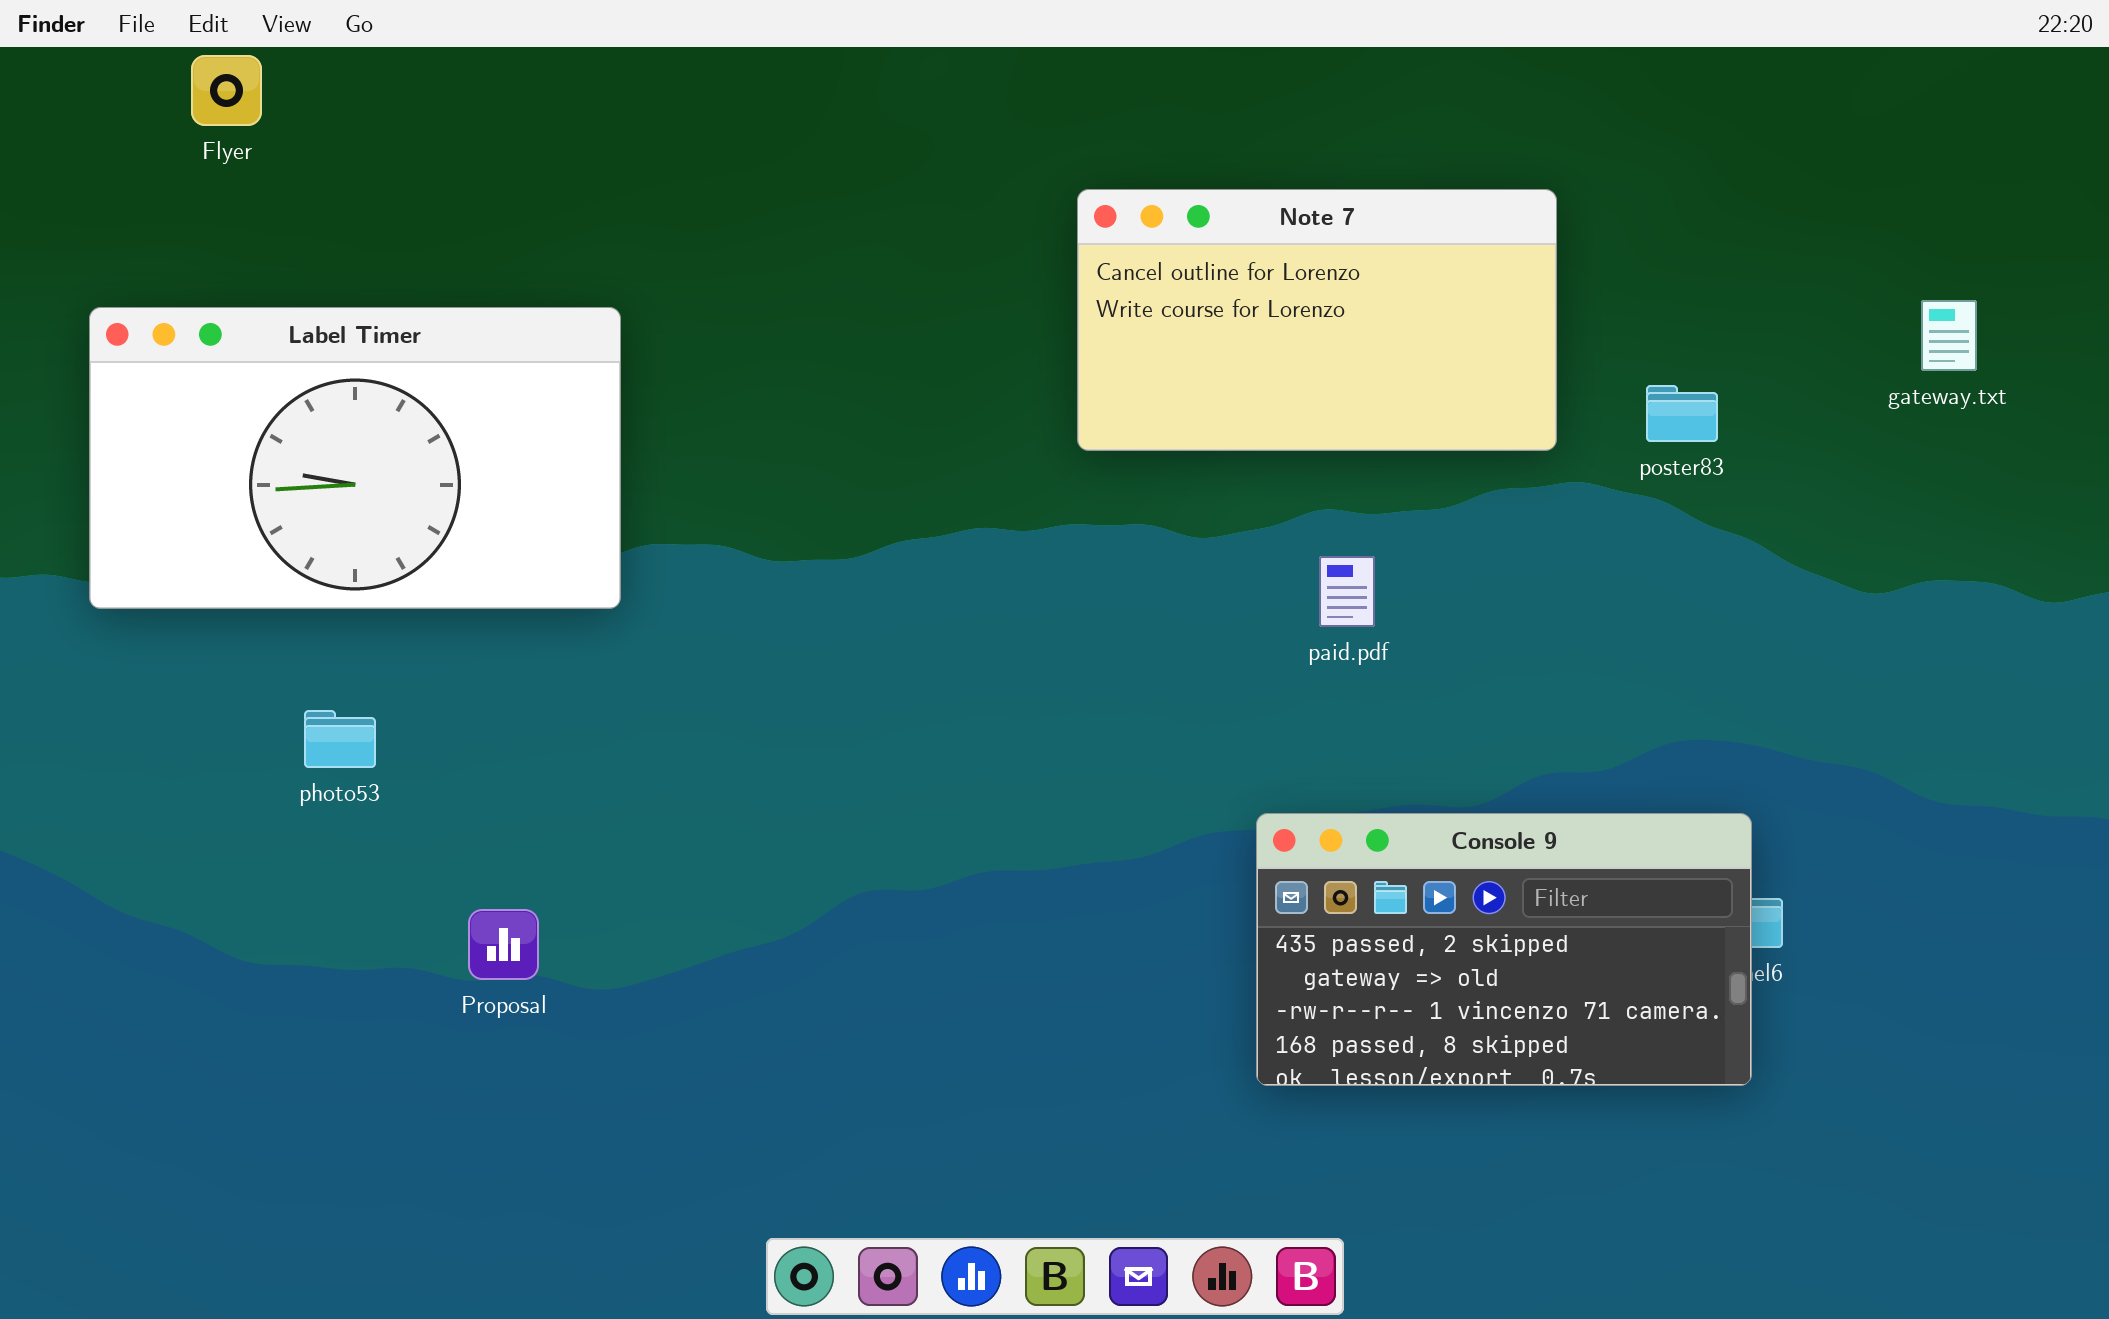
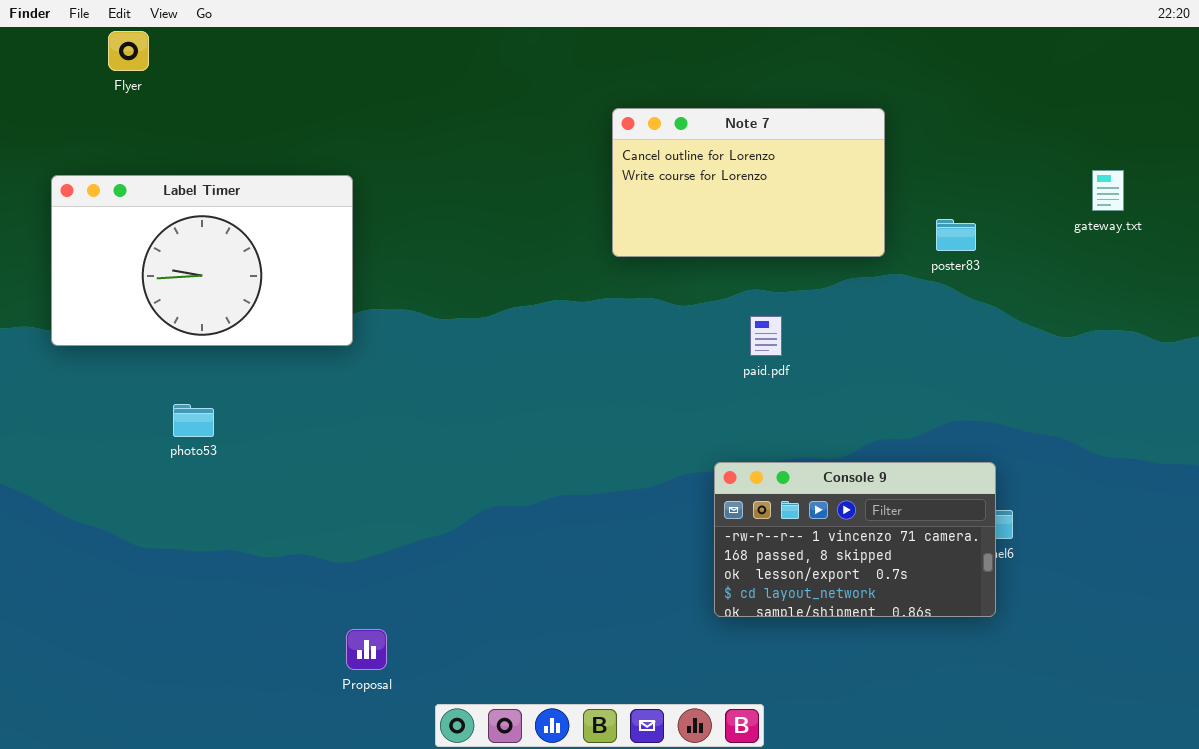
Console 9: [1256,813,1752,1086] -> [714,462,996,617], scrolled down 2 rows
Proposal: [468,909,539,980] -> [346,629,387,670], moved

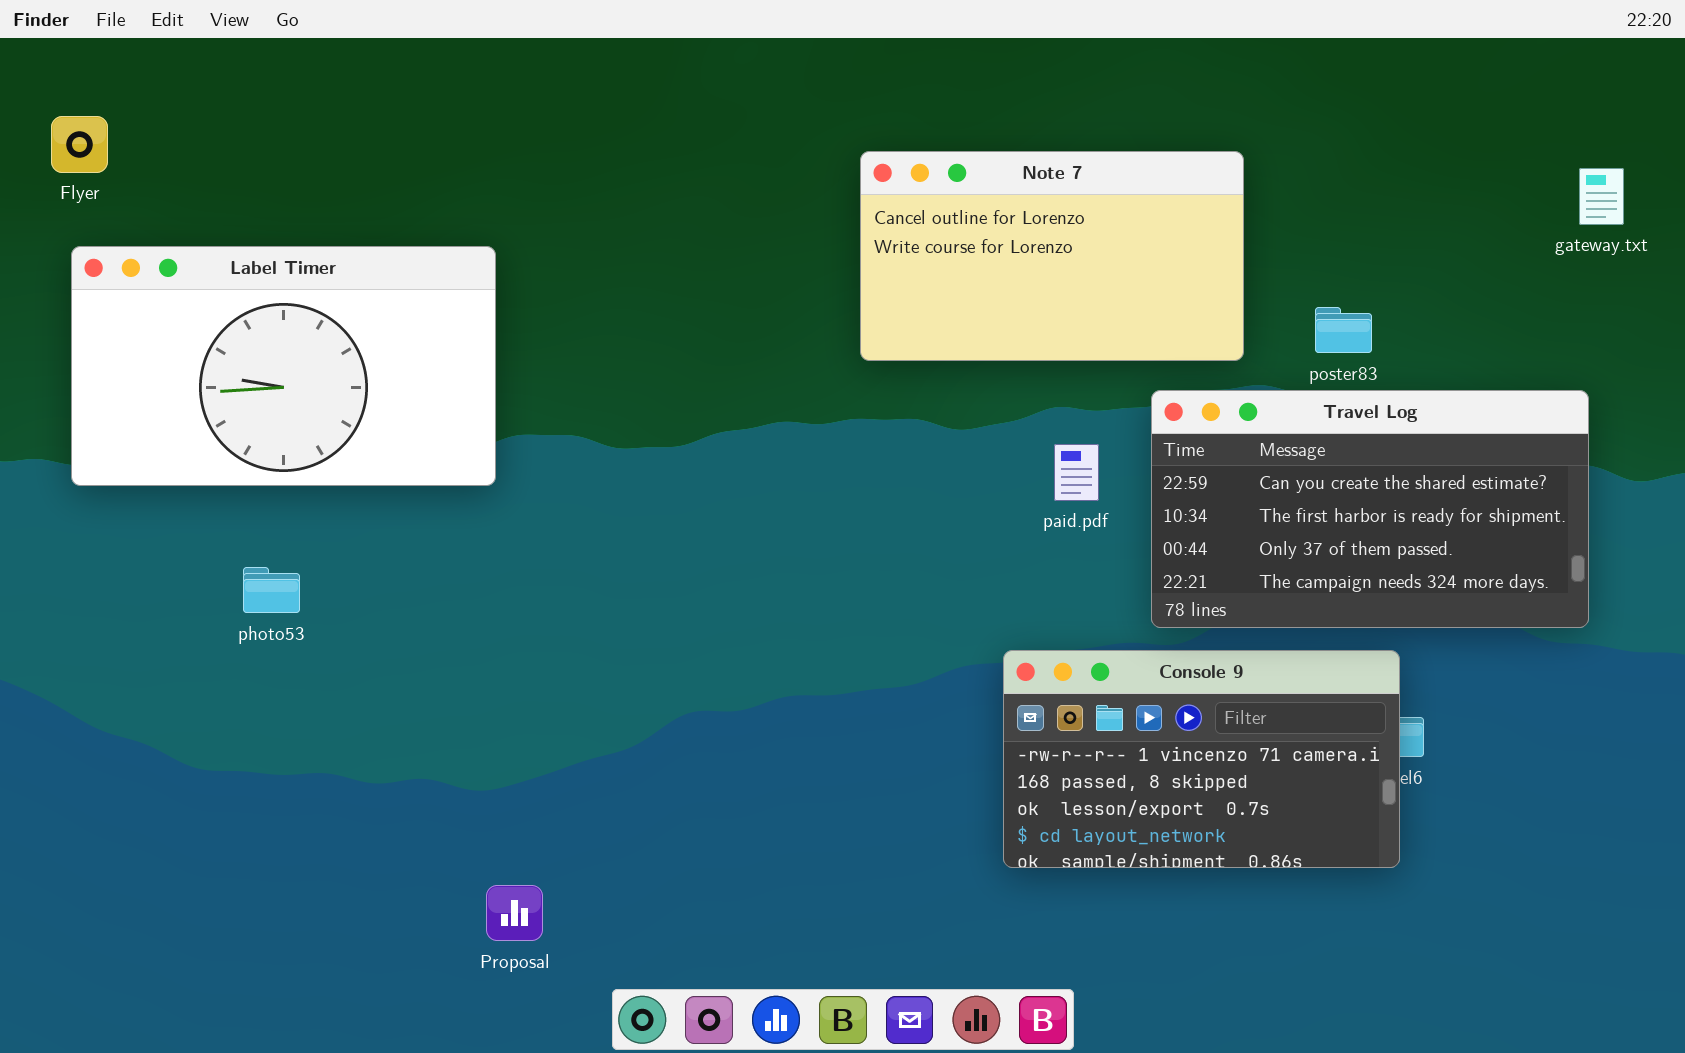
Flyer: [108,31,149,71] -> [51,116,108,173], moved
gateway.txt: [1092,170,1124,211] -> [1579,168,1624,225], moved
Travel Log: none -> [1151,390,1589,628], opened

